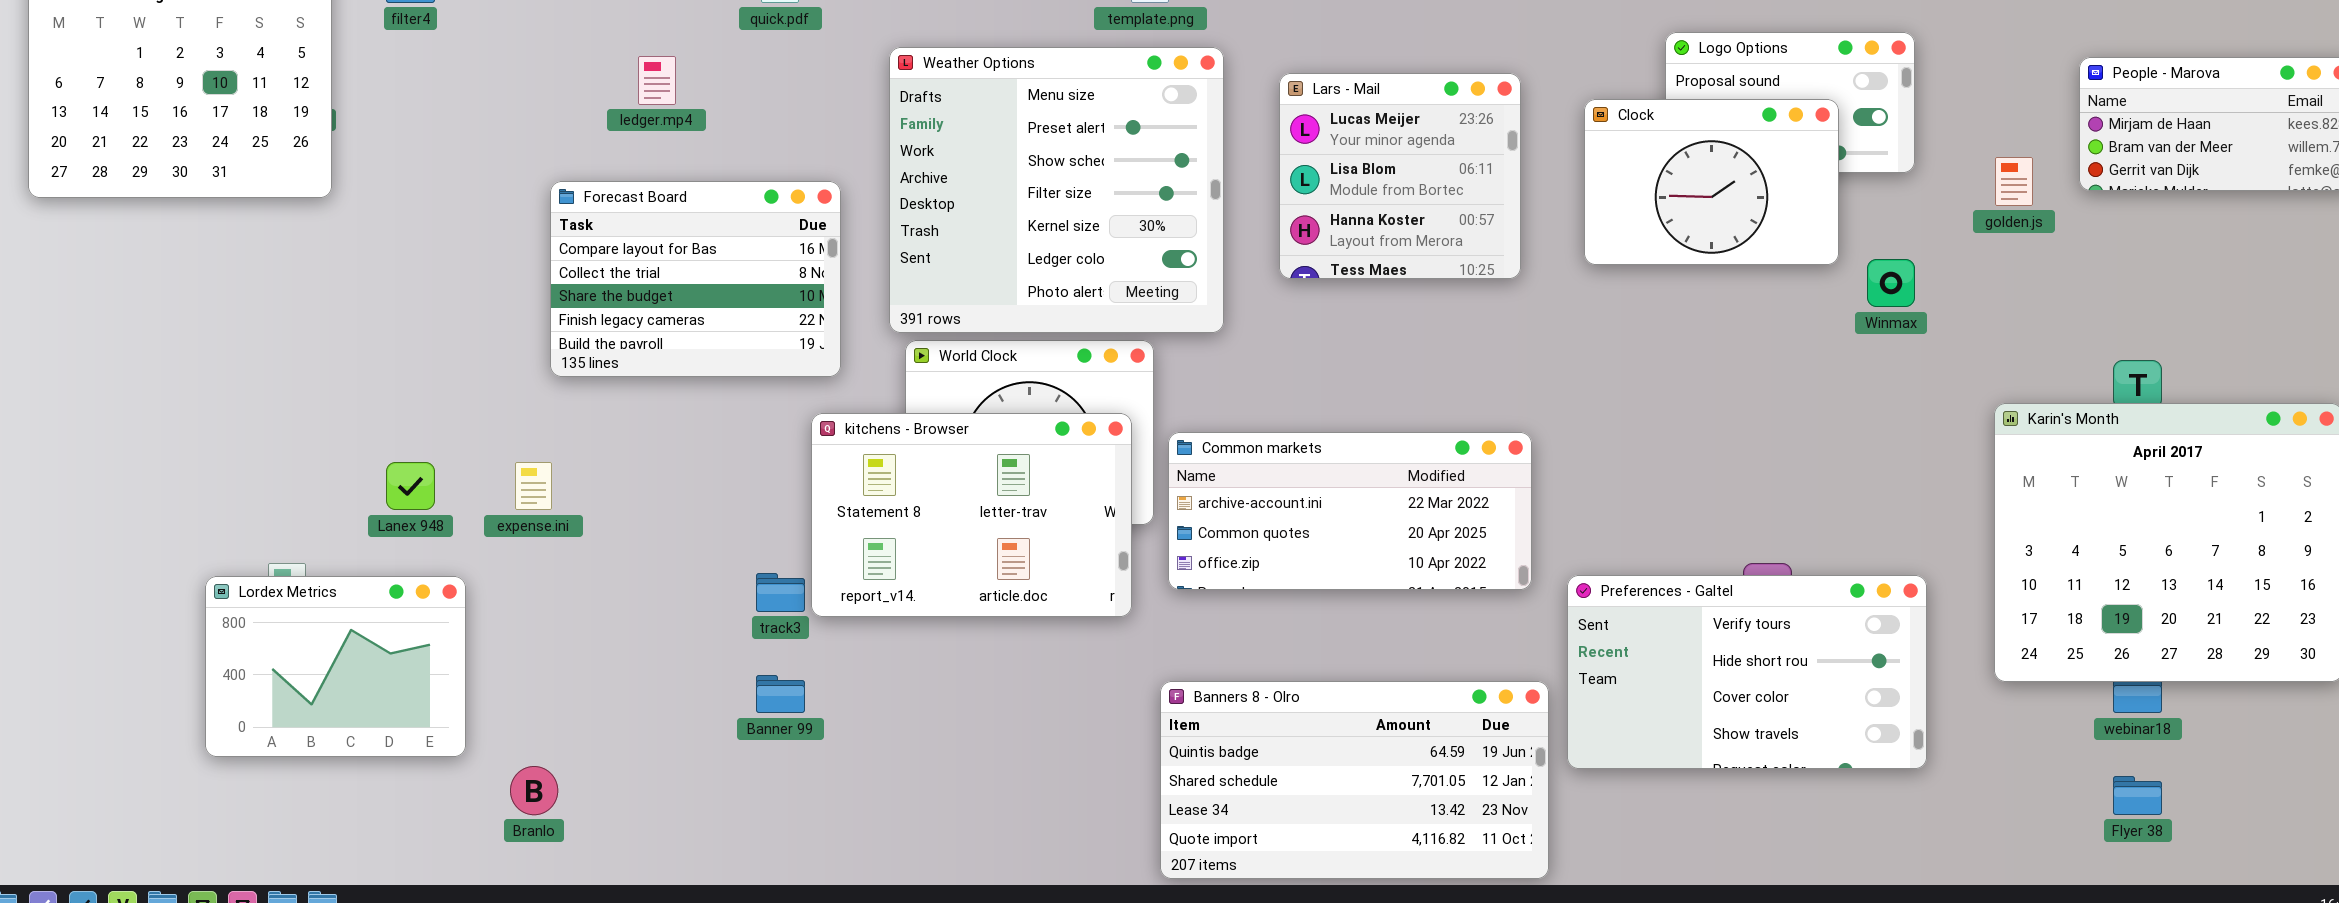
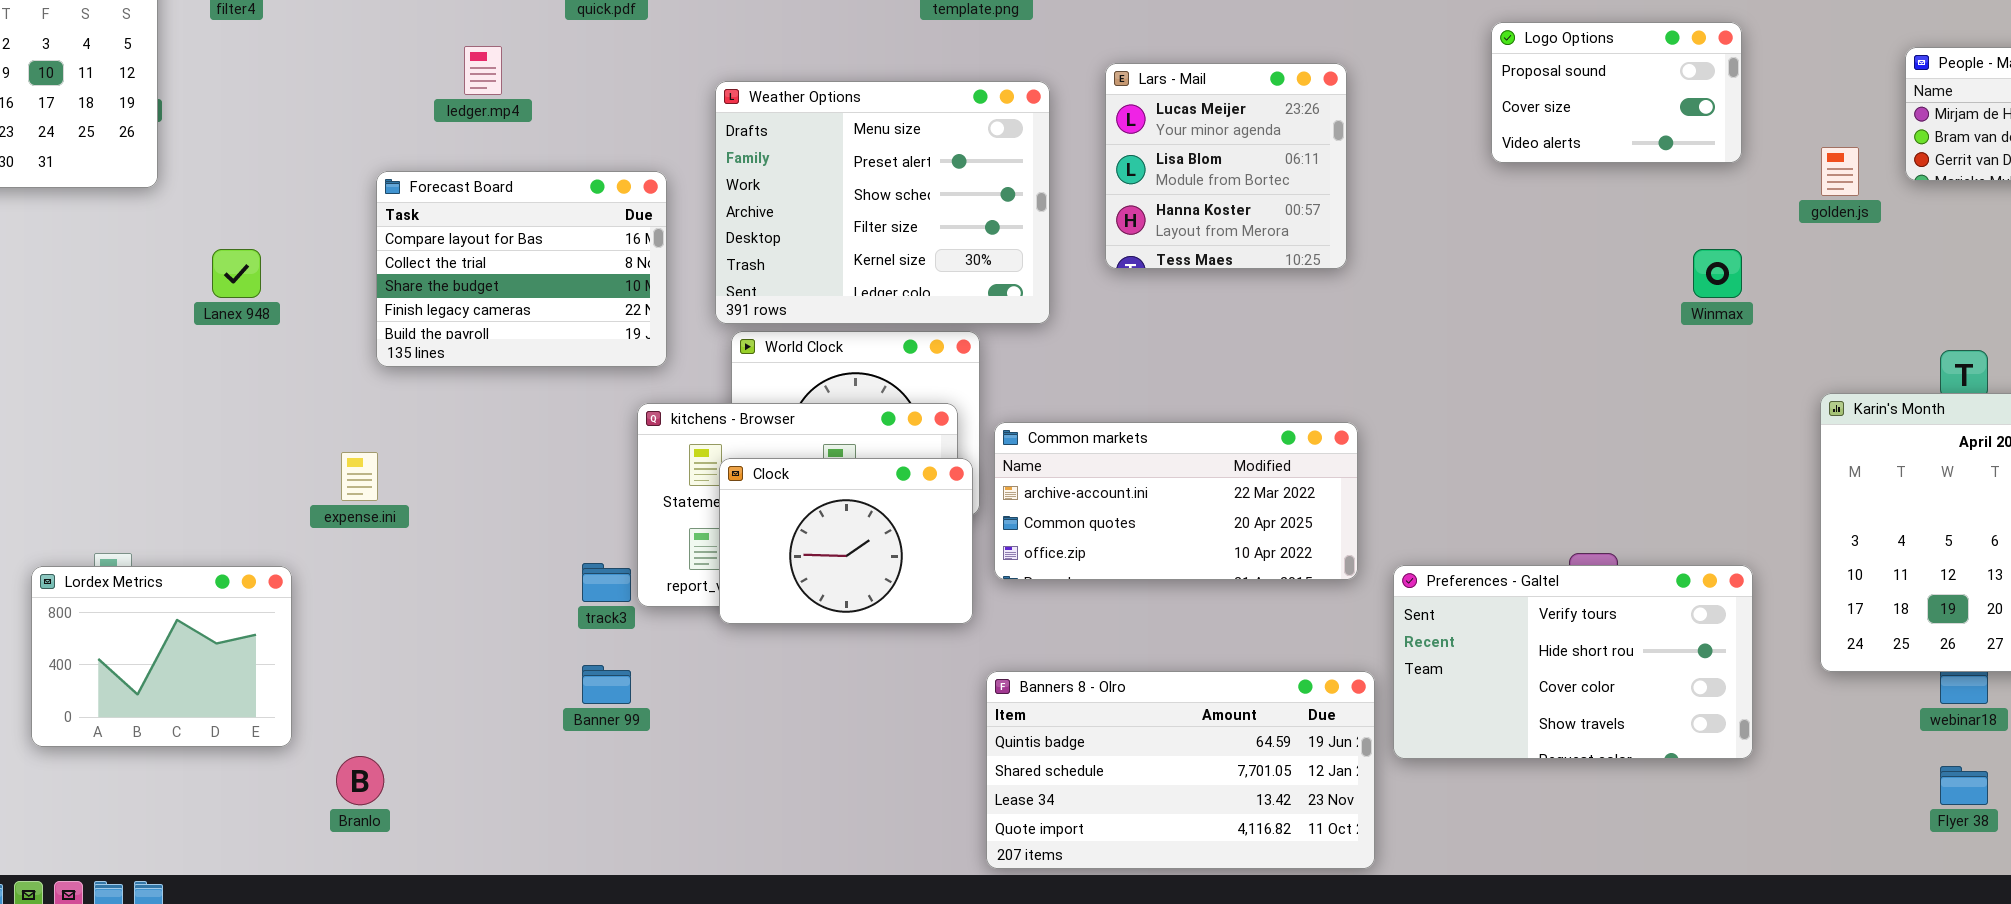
Weather Options: [889,47,1224,333] -> [715,81,1050,324], resized
Clock: [1584,99,1839,265] -> [719,458,973,624], moved
Lanex 948: [386,462,435,510] -> [212,249,261,298], moved

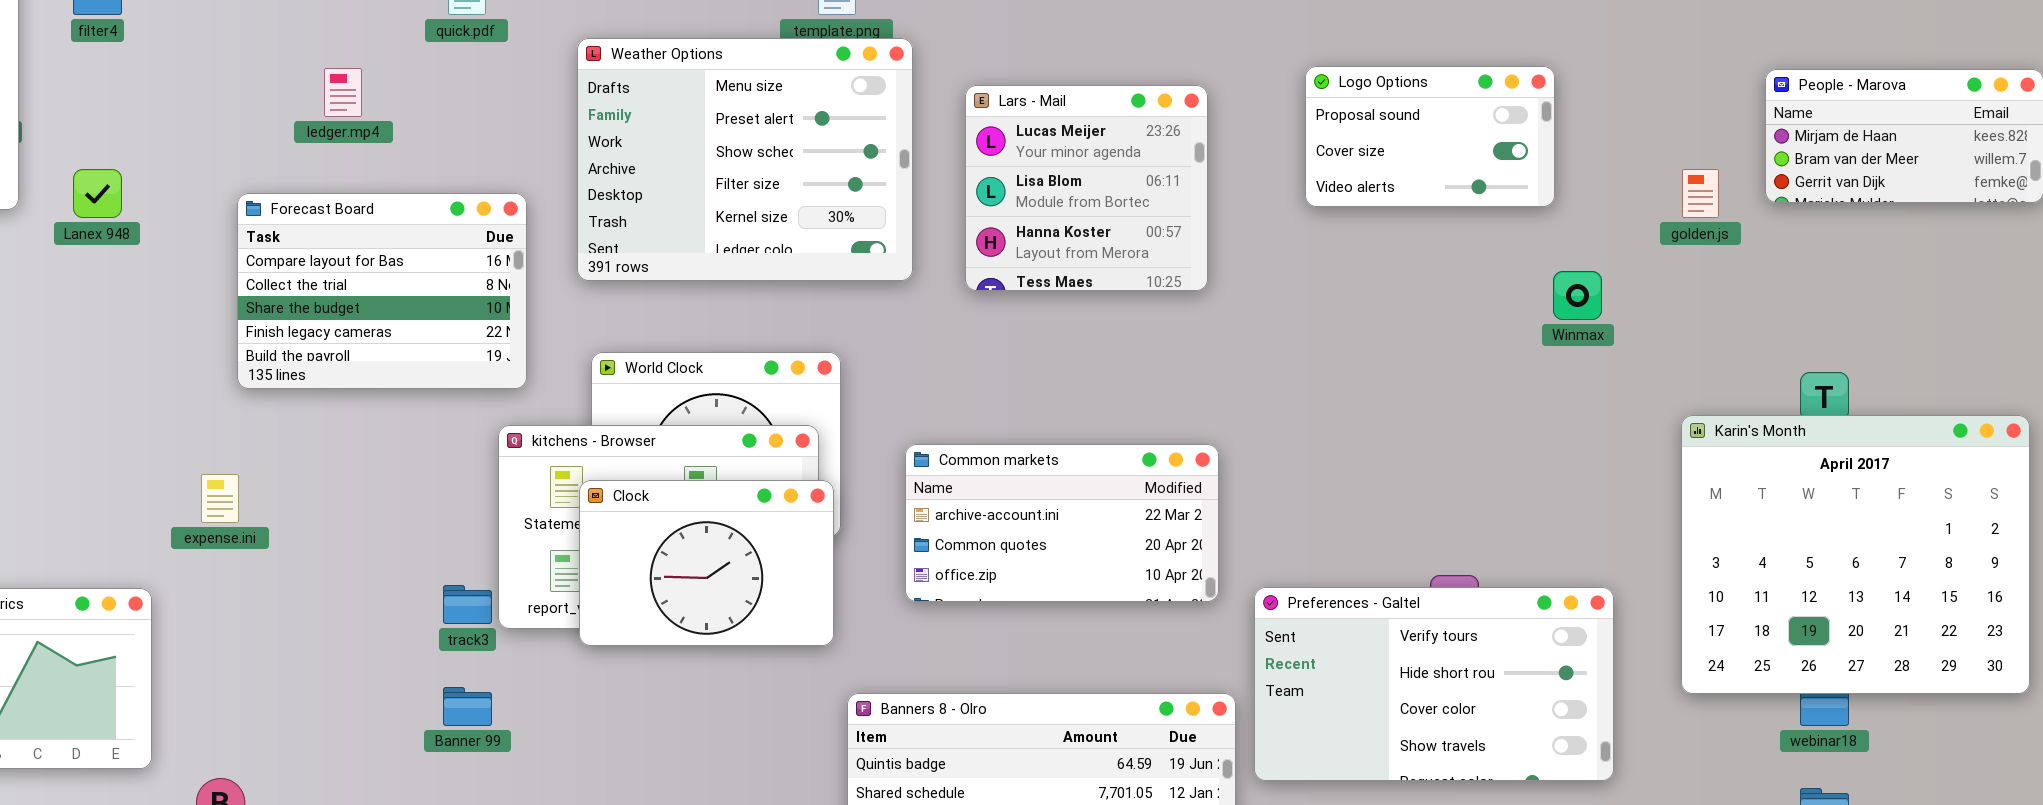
Logo Options: [1491,22,1742,163] -> [1305,66,1555,207], moved
Weather Options: [715,81,1050,324] -> [577,38,913,281], moved
Lanex 948: [212,249,261,298] -> [73,169,122,218], moved
Common markets: [994,422,1358,580] -> [905,444,1219,602], resized

